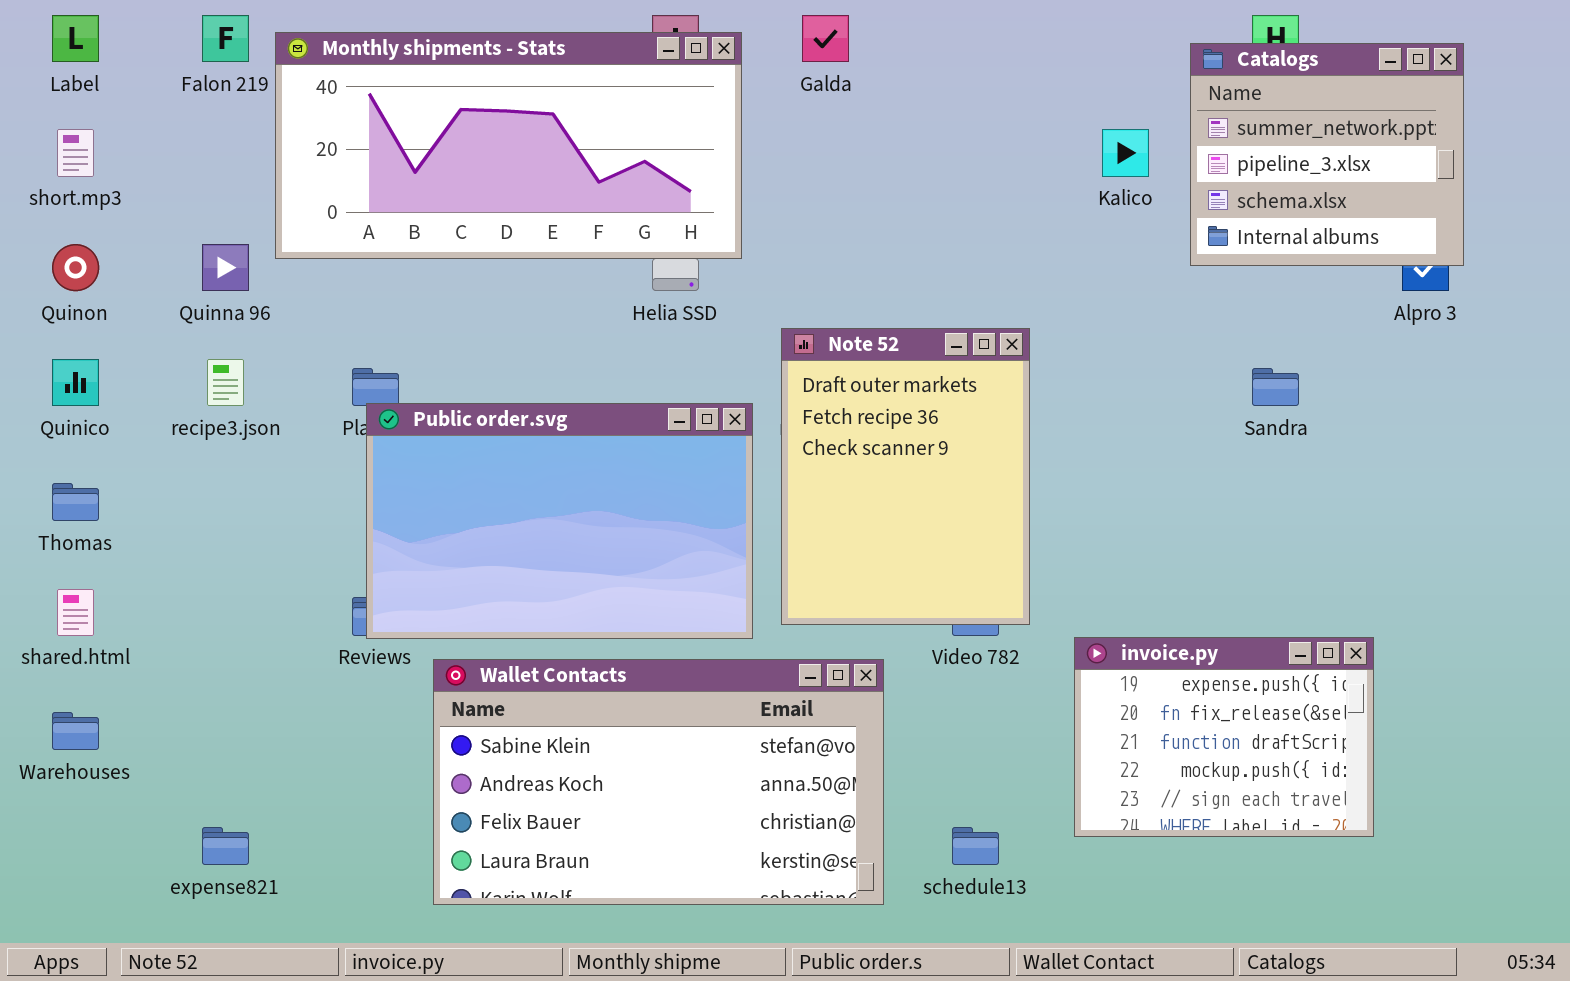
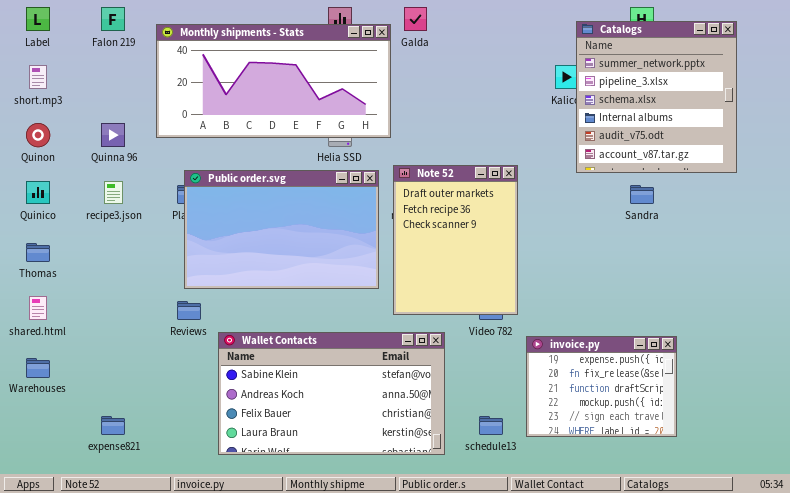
Monthly shipments - Stats: [275,32,742,259] -> [156,24,391,138], moved
Catalogs: [1190,43,1464,266] -> [576,21,737,173], resized
Public order.svg: [366,403,753,639] -> [184,170,379,289], moved
invoice.py: [1074,637,1374,837] -> [526,336,677,437], moved

